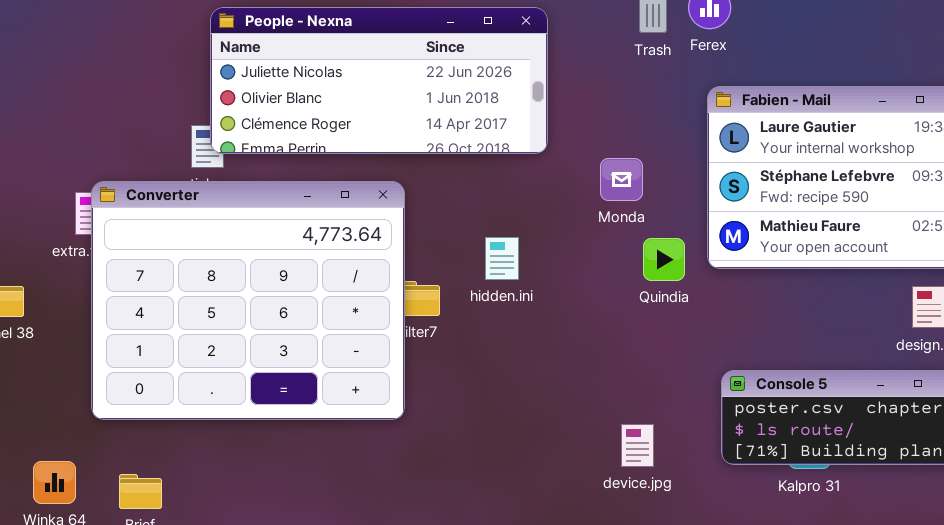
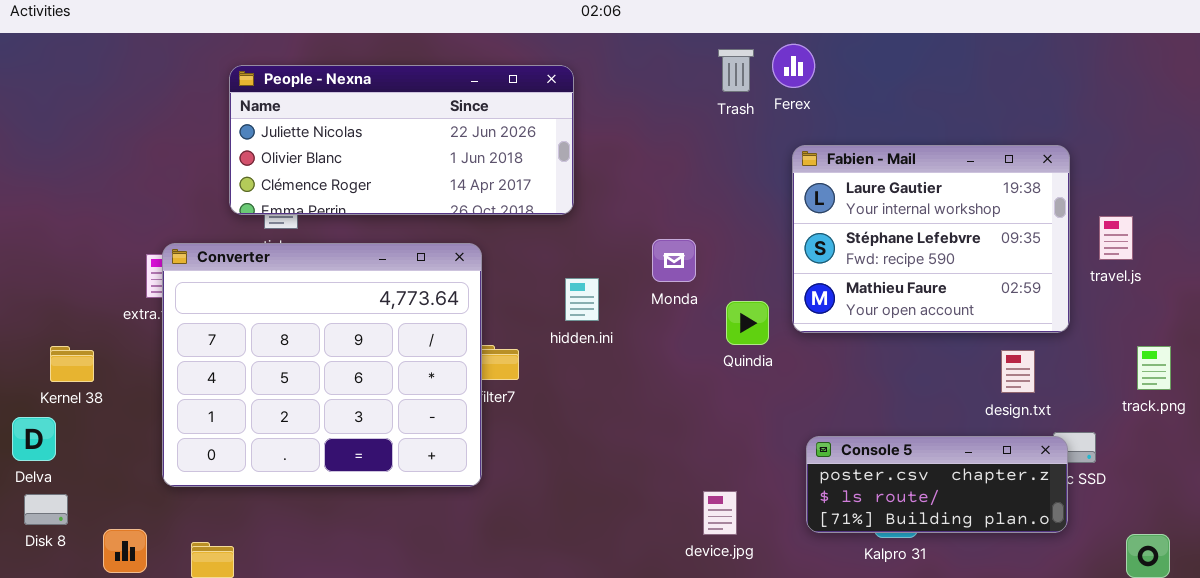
People - Nexna: [210,7,548,154] -> [229,65,574,215], moved
Monda: [600,158,643,201] -> [652,239,696,282], moved
hidden.ini: [485,237,519,280] -> [565,278,599,321], moved

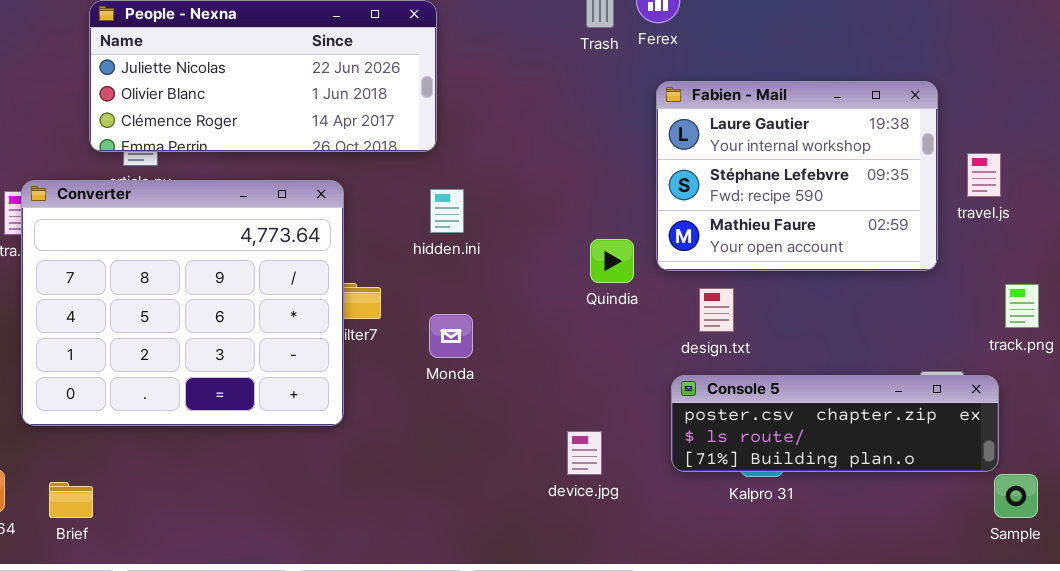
Monda: [652,239,696,282] -> [429,314,473,358], moved
hidden.ini: [565,278,599,321] -> [430,189,464,233], moved
design.txt: [1001,350,1035,393] -> [699,288,734,332], moved
Console 5: [806,436,1068,533] -> [671,375,999,472], resized

